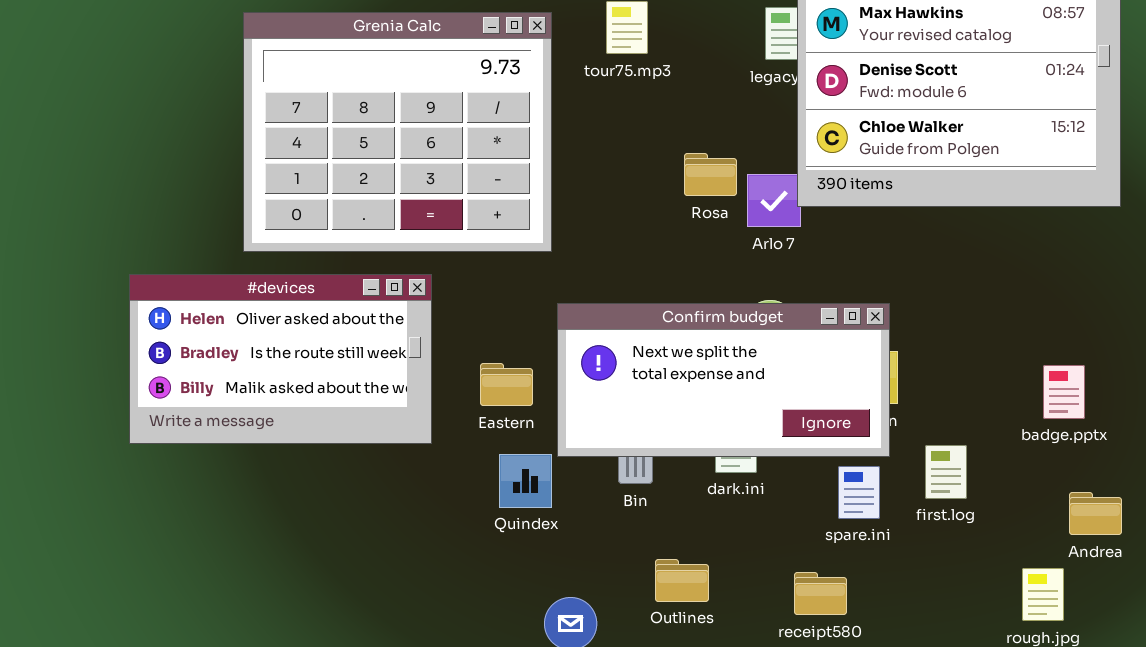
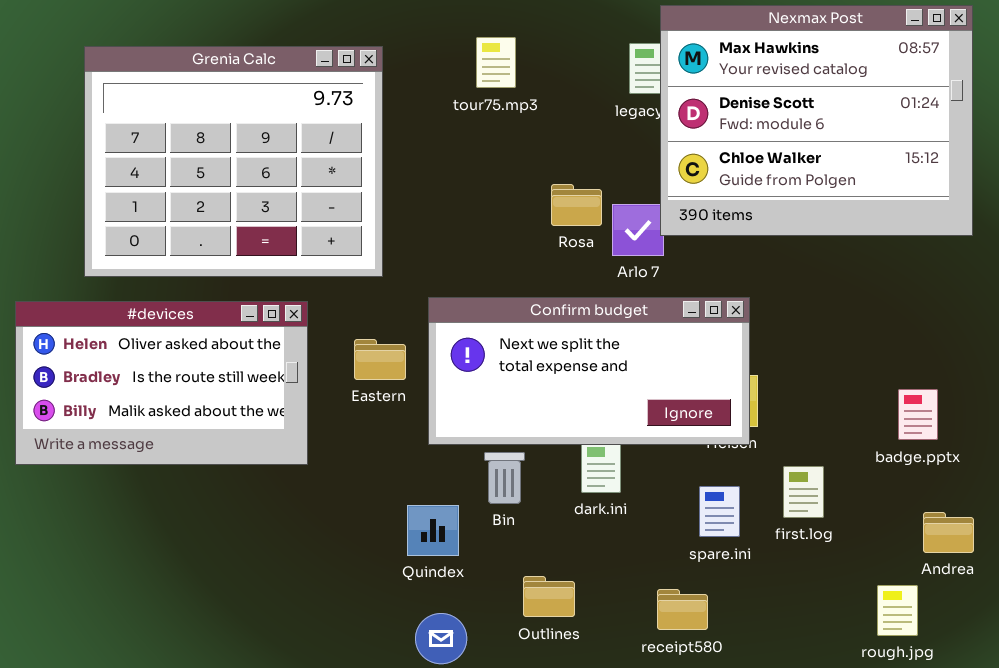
Grenia Calc: [243,12,552,252] -> [84,46,383,277], moved
Confirm budget: [557,303,890,457] -> [428,297,750,445], moved
Eastern: [480,363,533,406] -> [354,339,406,380], moved
Quindex: [499,454,552,508] -> [407,505,459,556], moved

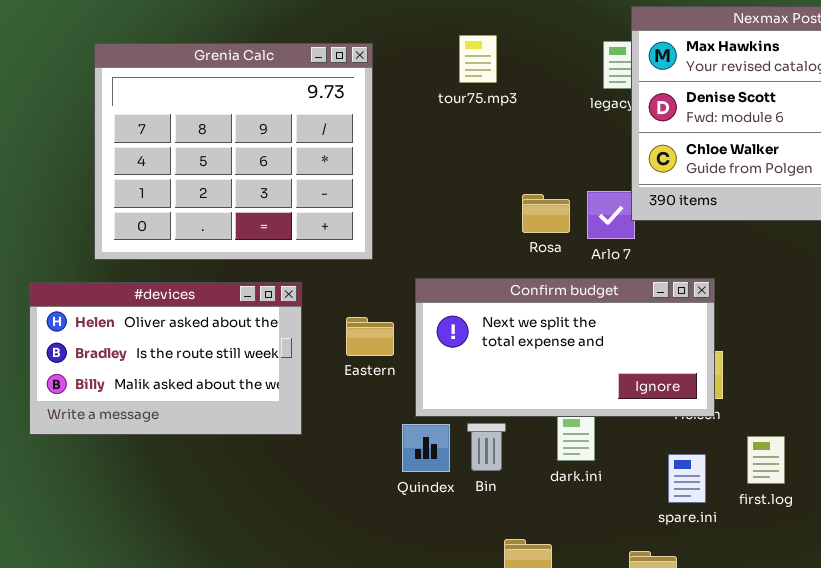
Rosa: [551,184,602,226] -> [522,194,570,233], moved
Quindex: [407,505,459,556] -> [402,424,450,472], moved

